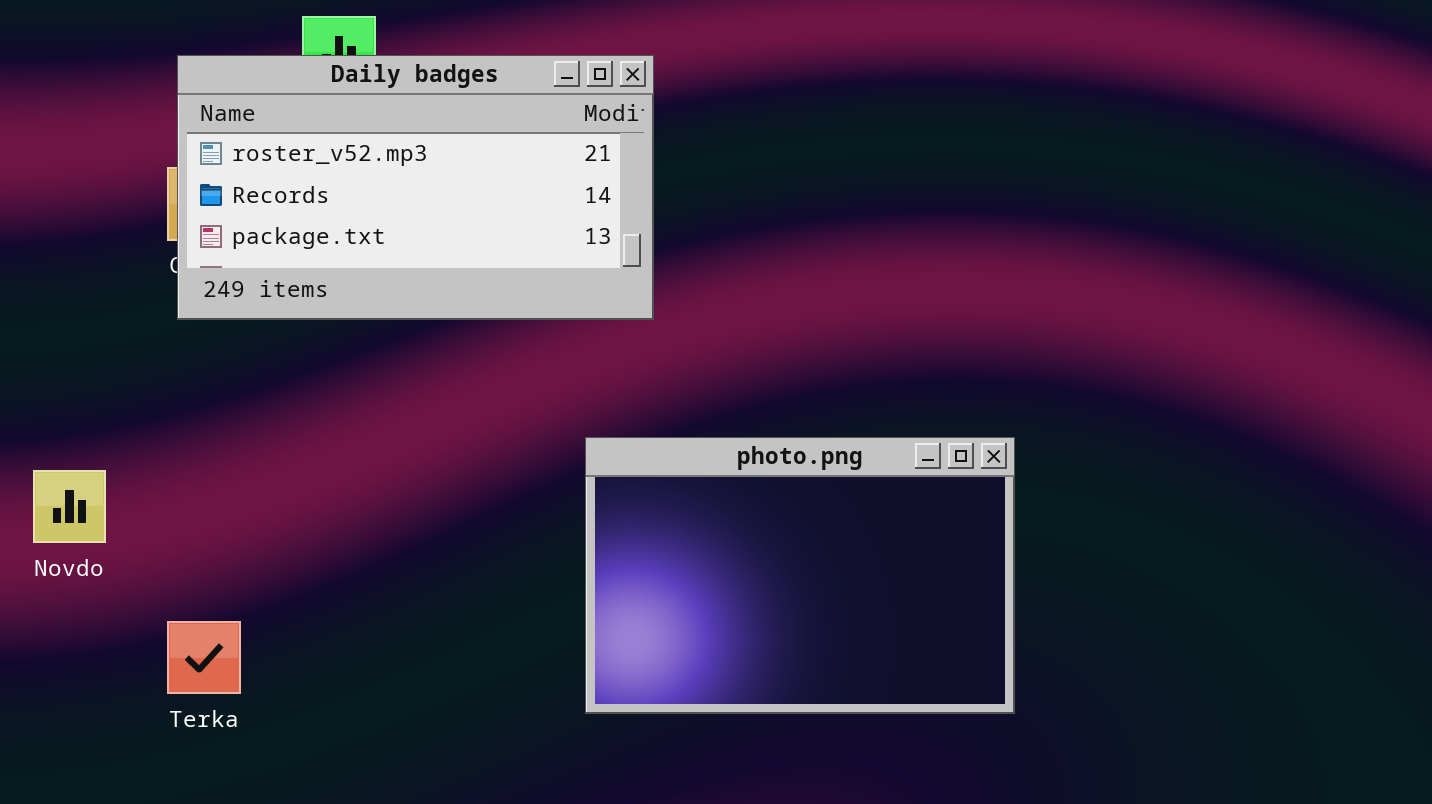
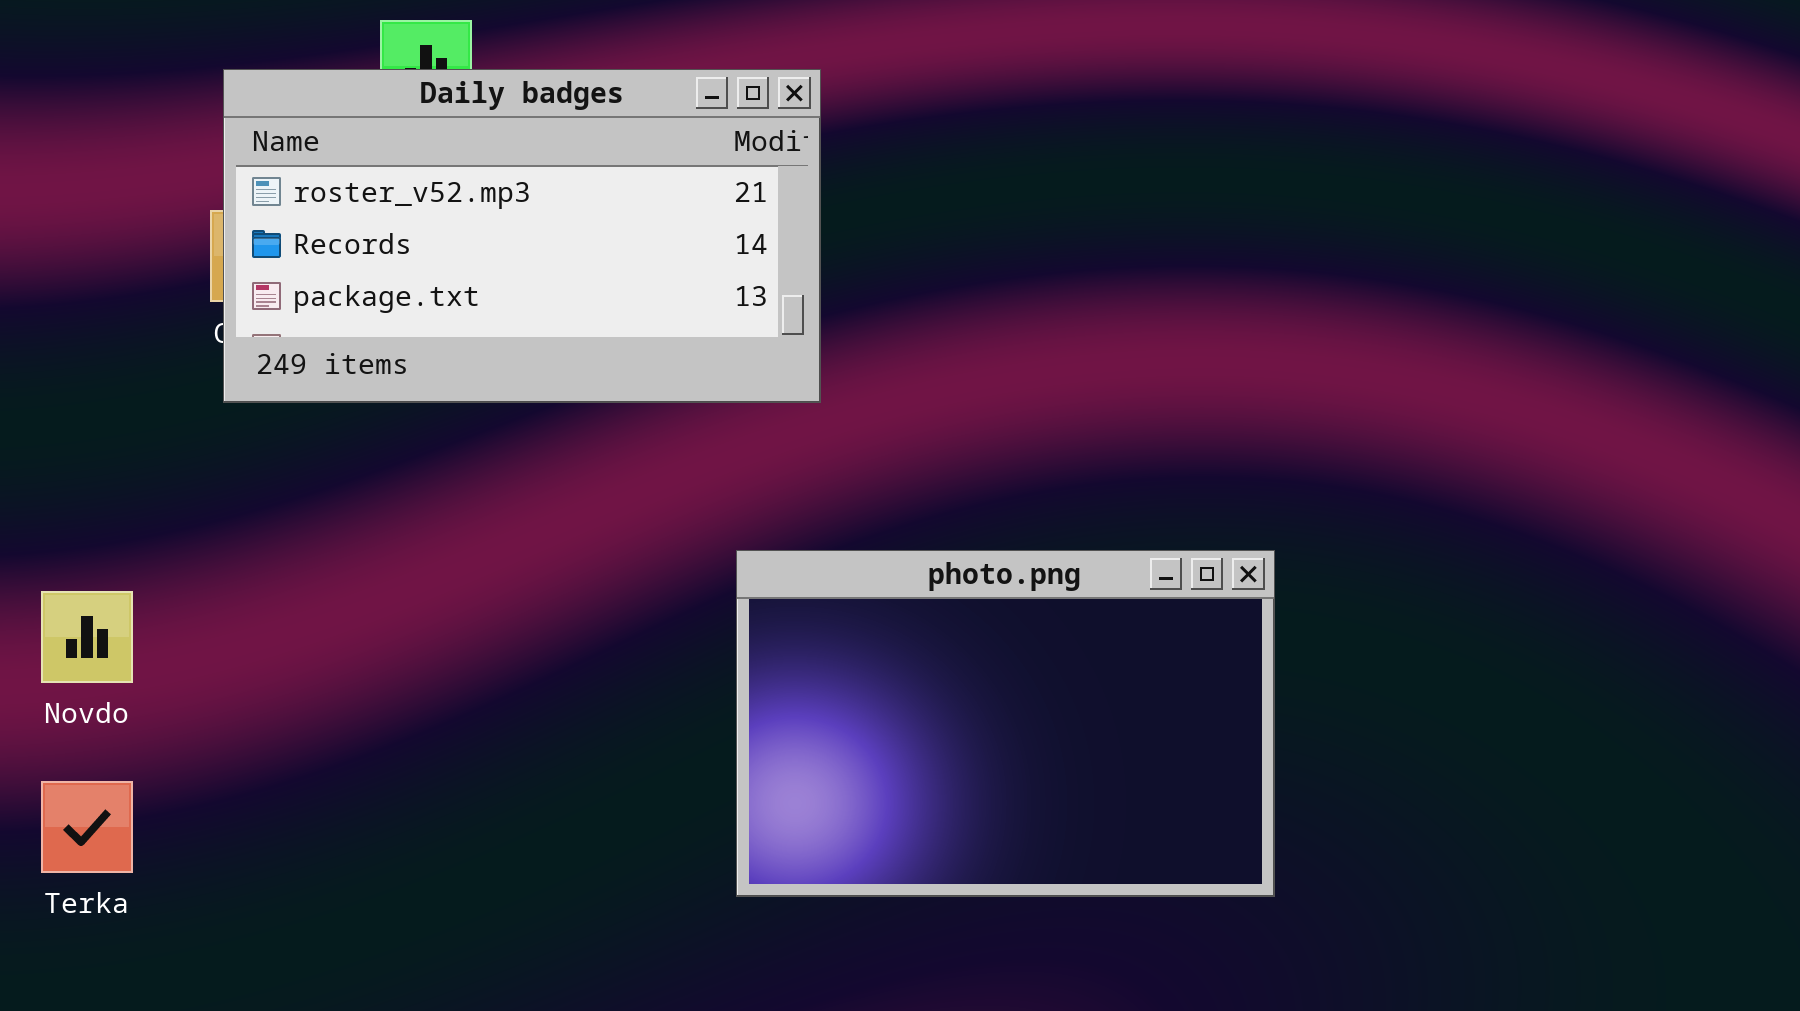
Terka: [167,621,241,694] -> [41,781,133,873], moved

